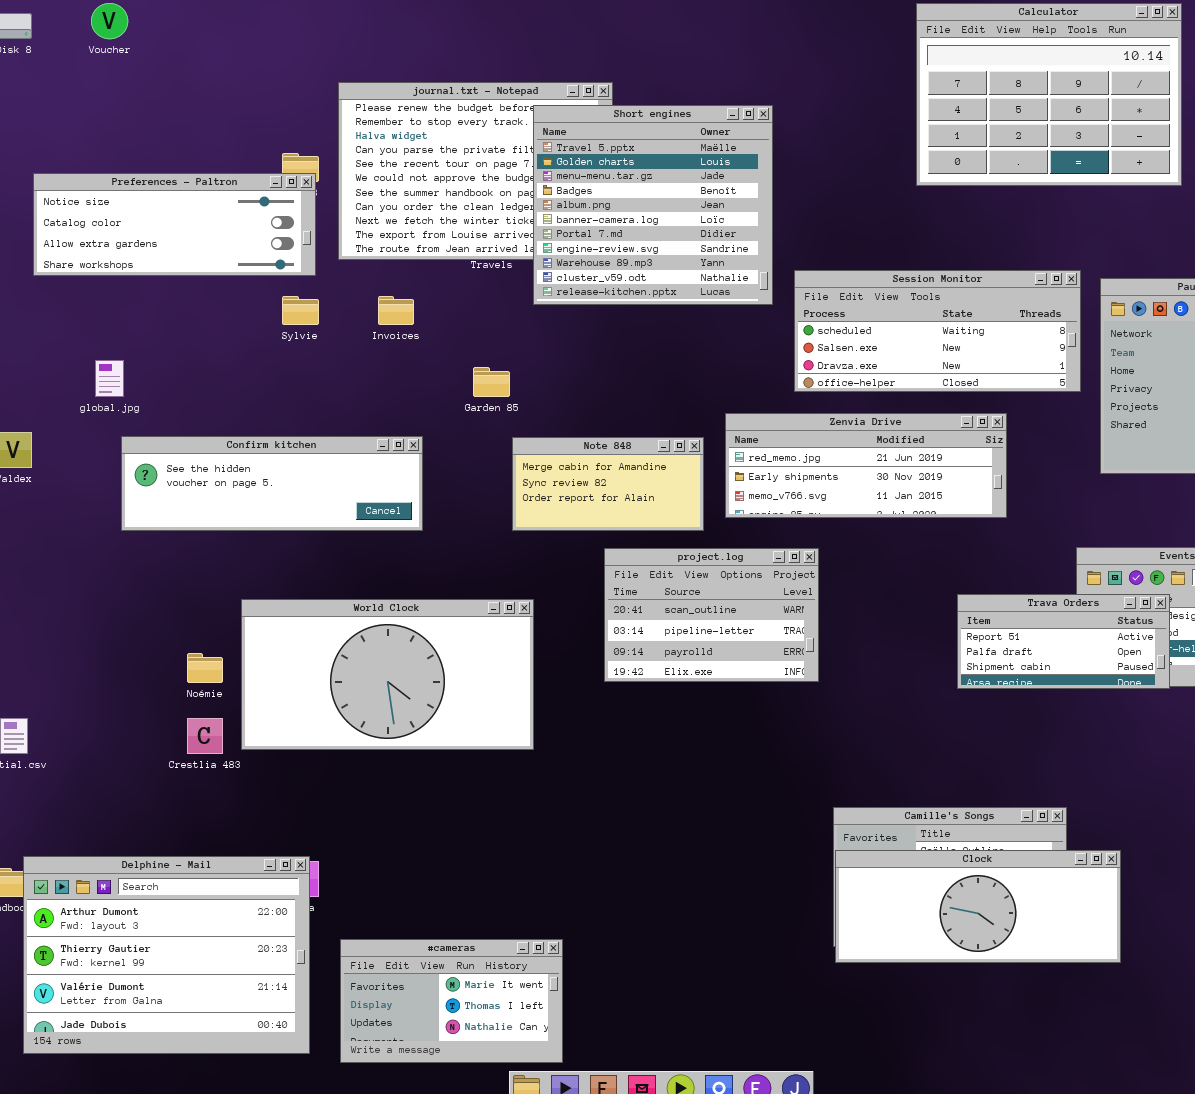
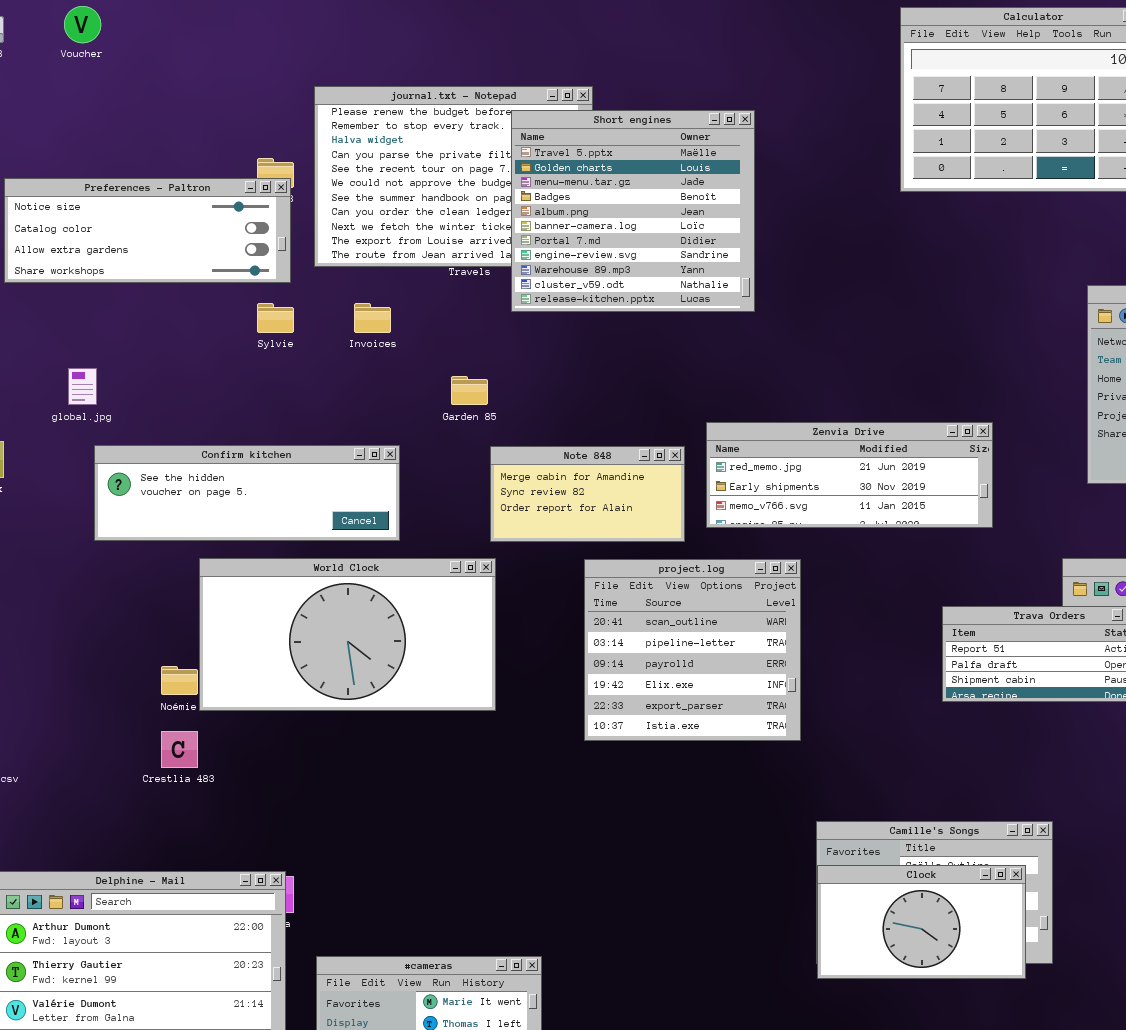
Session Monitor: [794,270,1081,392] -> none, closed
project.log: [604,548,819,682] -> [584,559,801,741], resized
World Clock: [241,599,534,750] -> [199,558,496,711], moved
Clock: [835,850,1121,963] -> [817,865,1026,979], resized

